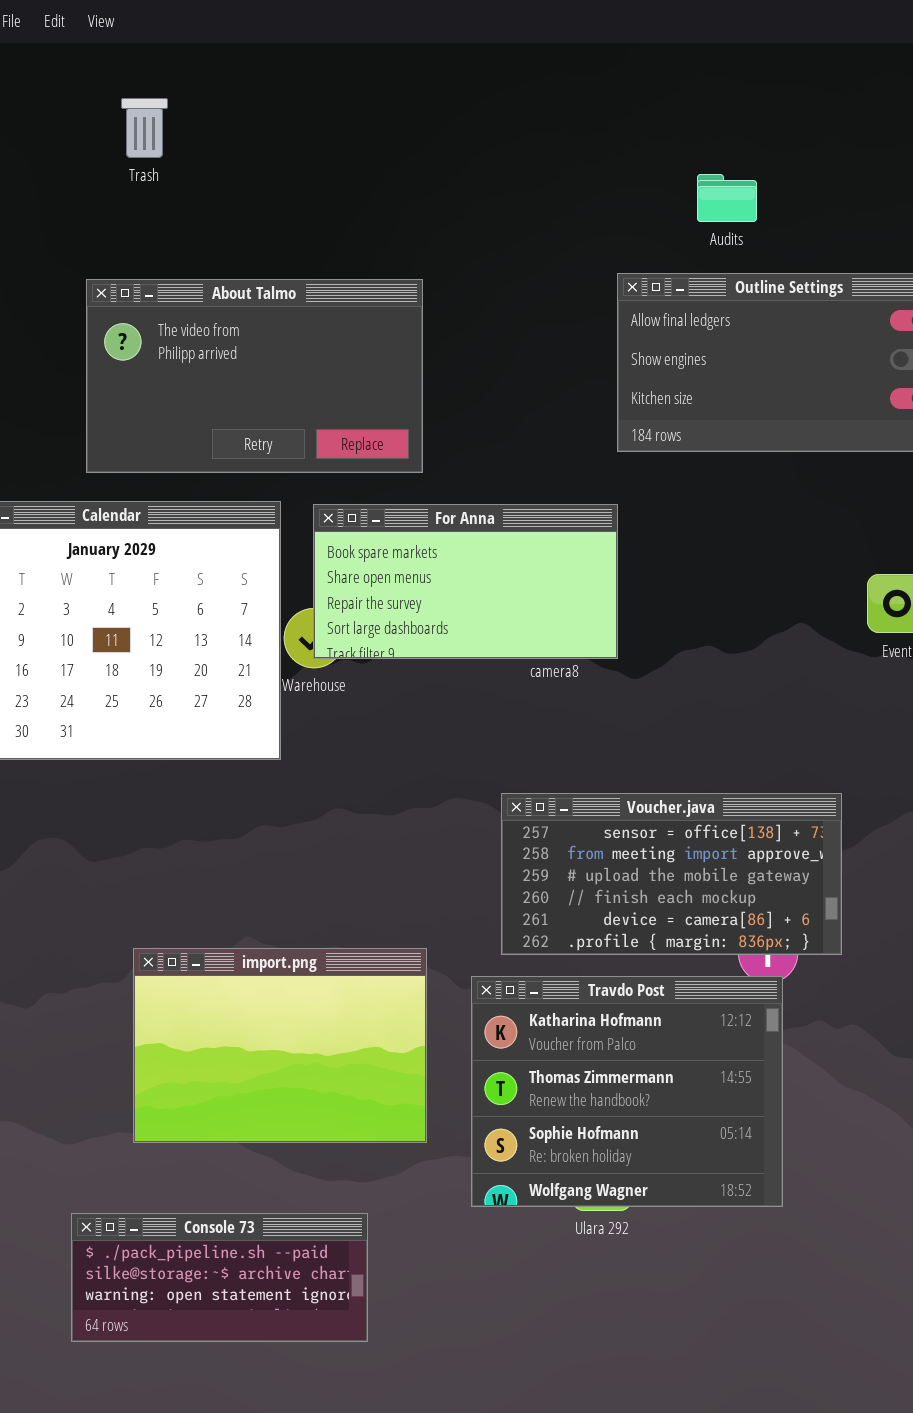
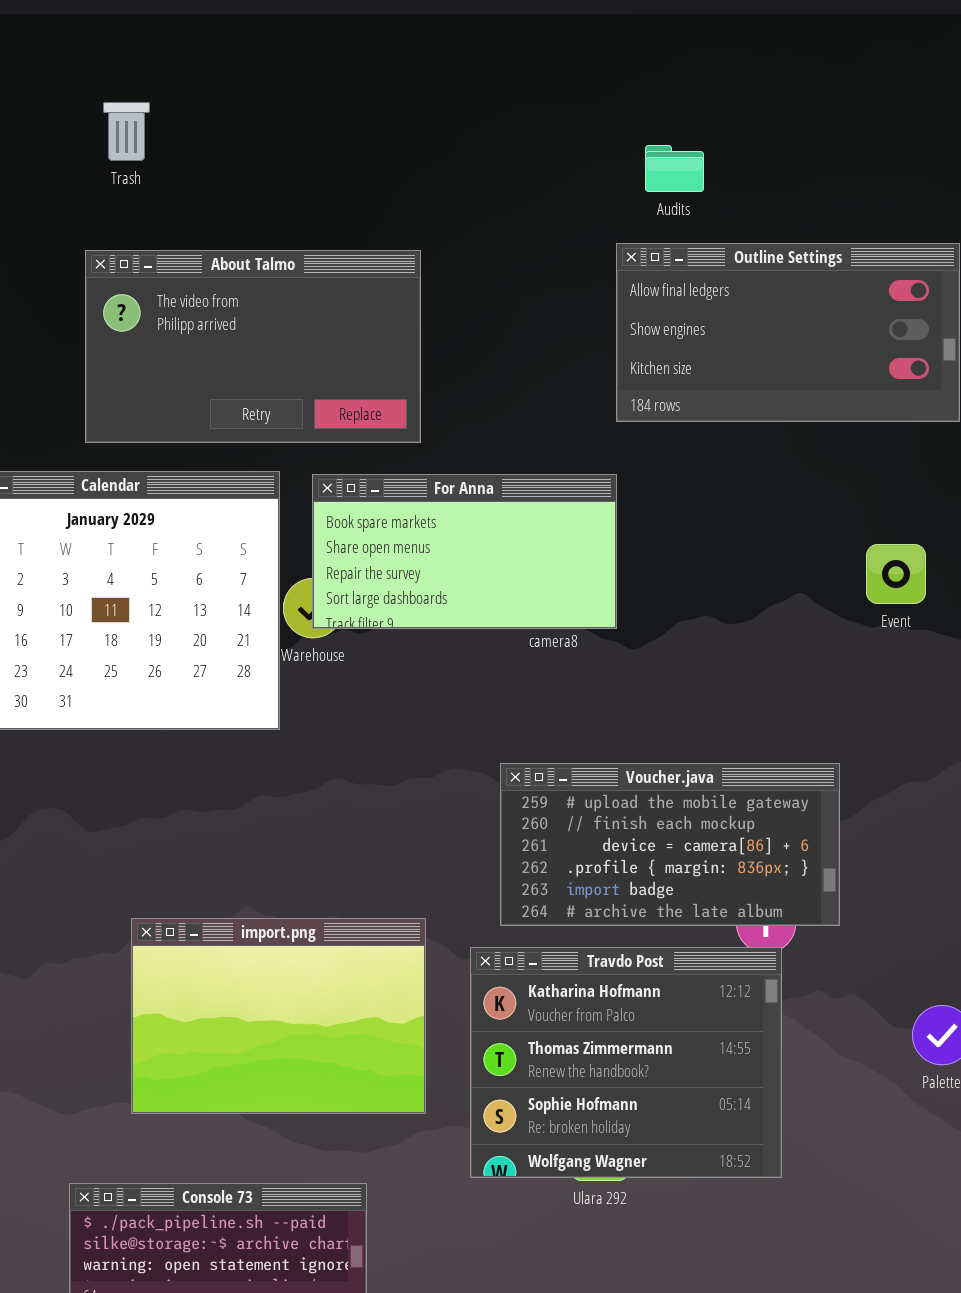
Trash: [121,98,168,158] -> [103,102,150,161], moved
Audits: [697,174,757,222] -> [645,145,704,192], moved
Voucher.java: [501,793,842,955] -> [500,763,840,926], scrolled down 2 rows

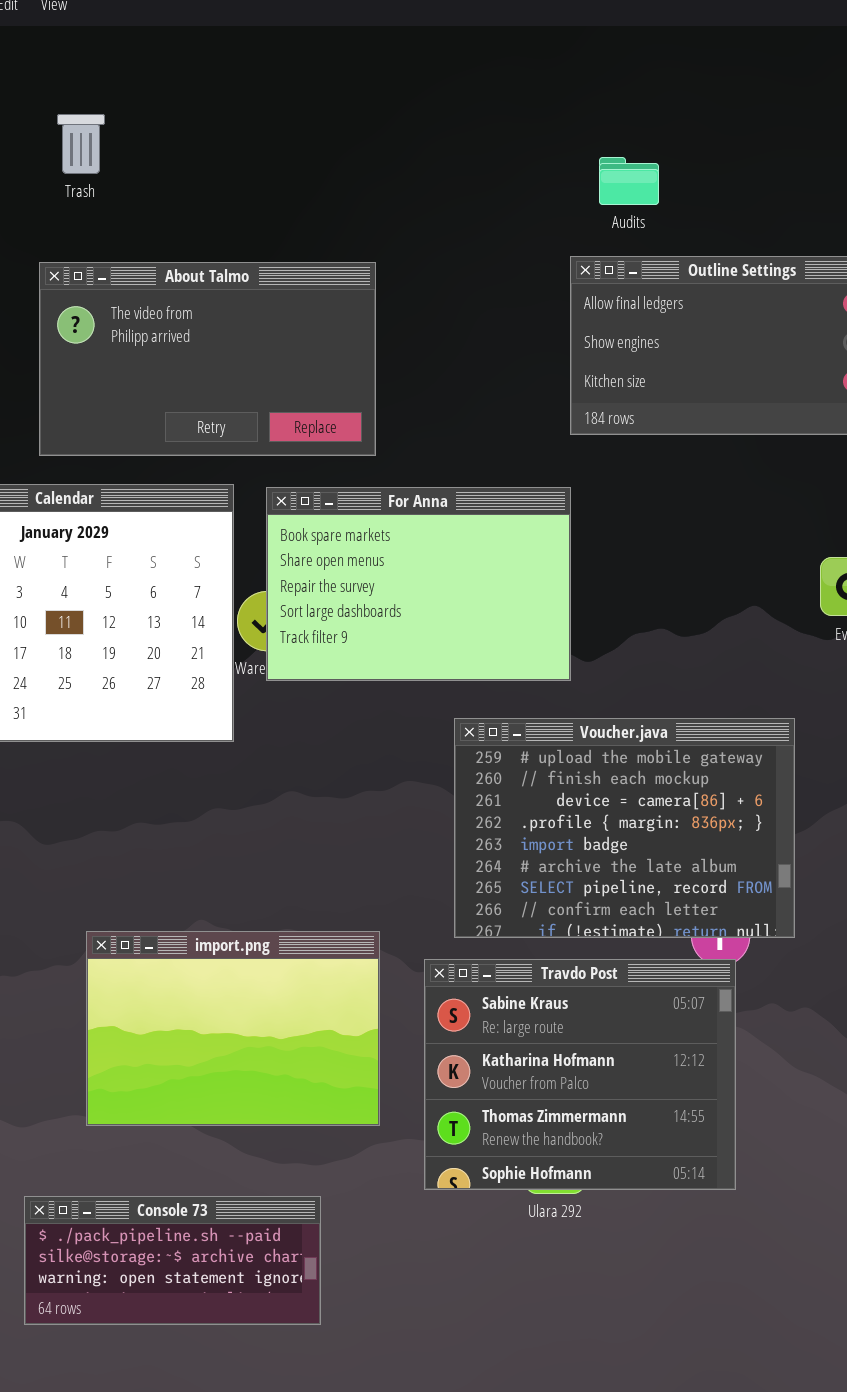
For Anna: [312,474,617,629] -> [266,487,571,681], resized
Voucher.java: [500,763,840,926] -> [454,718,795,938], resized
Travdo Post: [470,947,782,1178] -> [424,959,736,1190], scrolled up 1 row

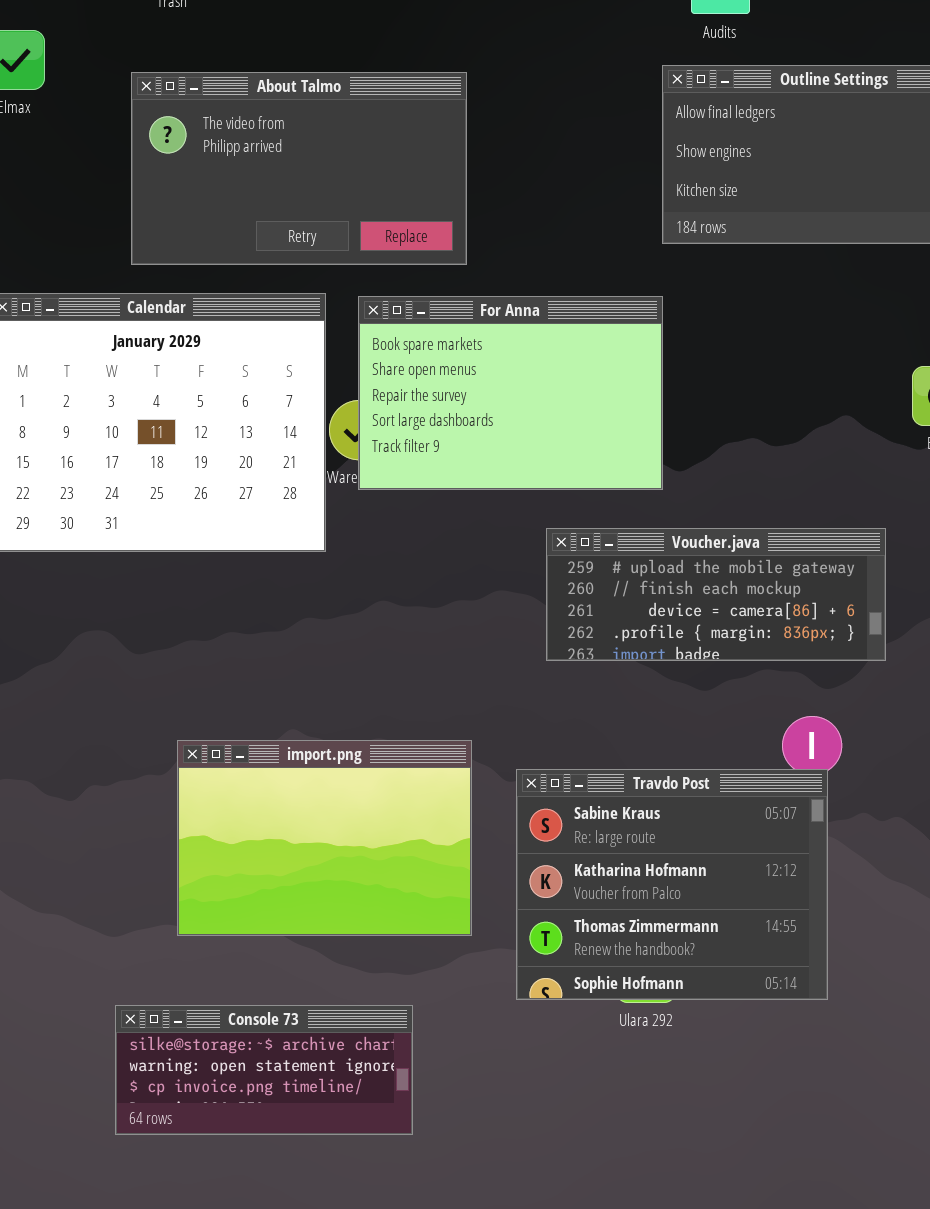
Voucher.java: [454,718,795,938] -> [546,528,886,661], resized
Console 73: [24,1196,321,1325] -> [115,1005,413,1135], scrolled down 1 row

